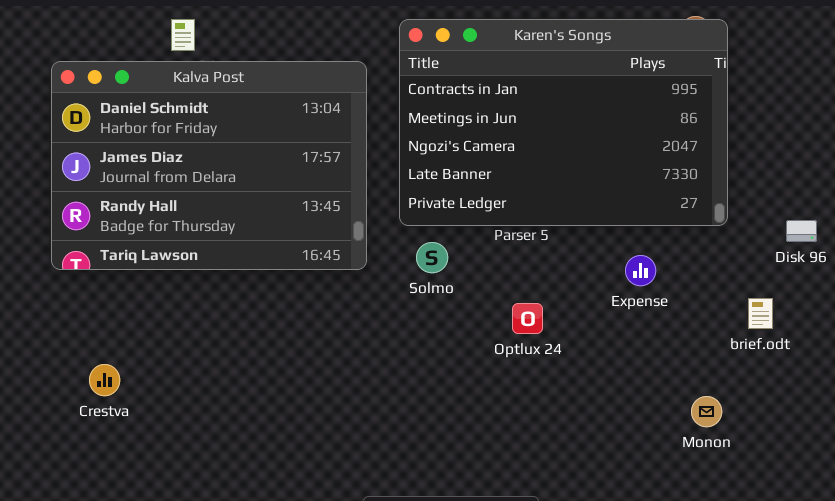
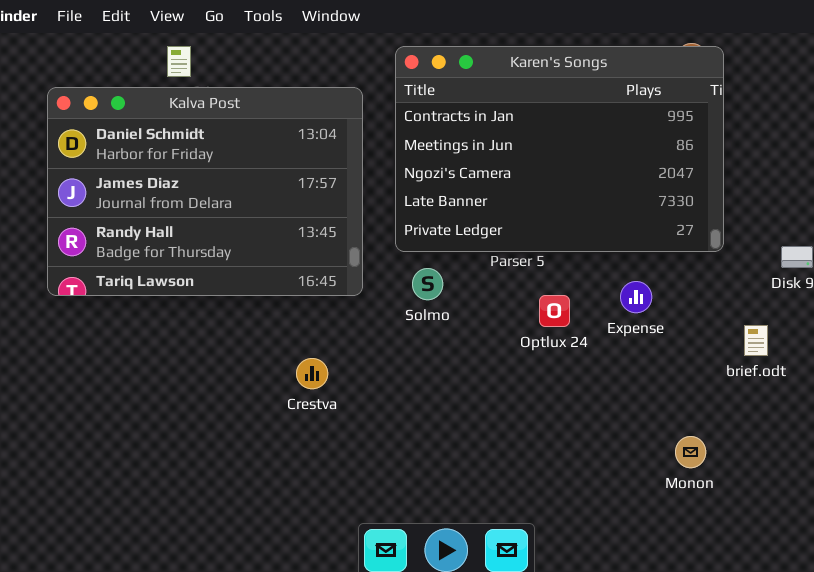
Optlux 24: [512,303,543,334] -> [539,295,570,327], moved
Crestva: [89,364,120,396] -> [296,358,328,389], moved
Monon: [691,396,722,427] -> [675,436,706,468], moved

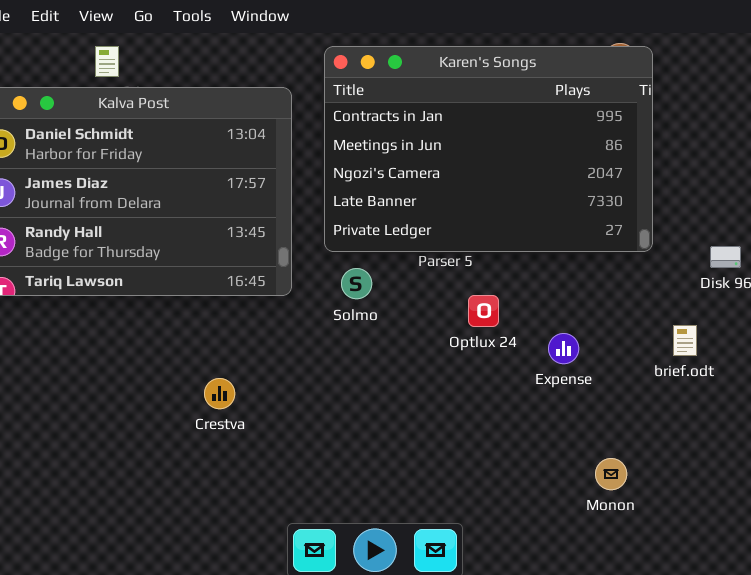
Expense: [620,281,652,313] -> [548,333,579,364], moved
Crestva: [296,358,328,389] -> [204,378,235,409], moved
Monon: [675,436,706,468] -> [595,458,627,490], moved

